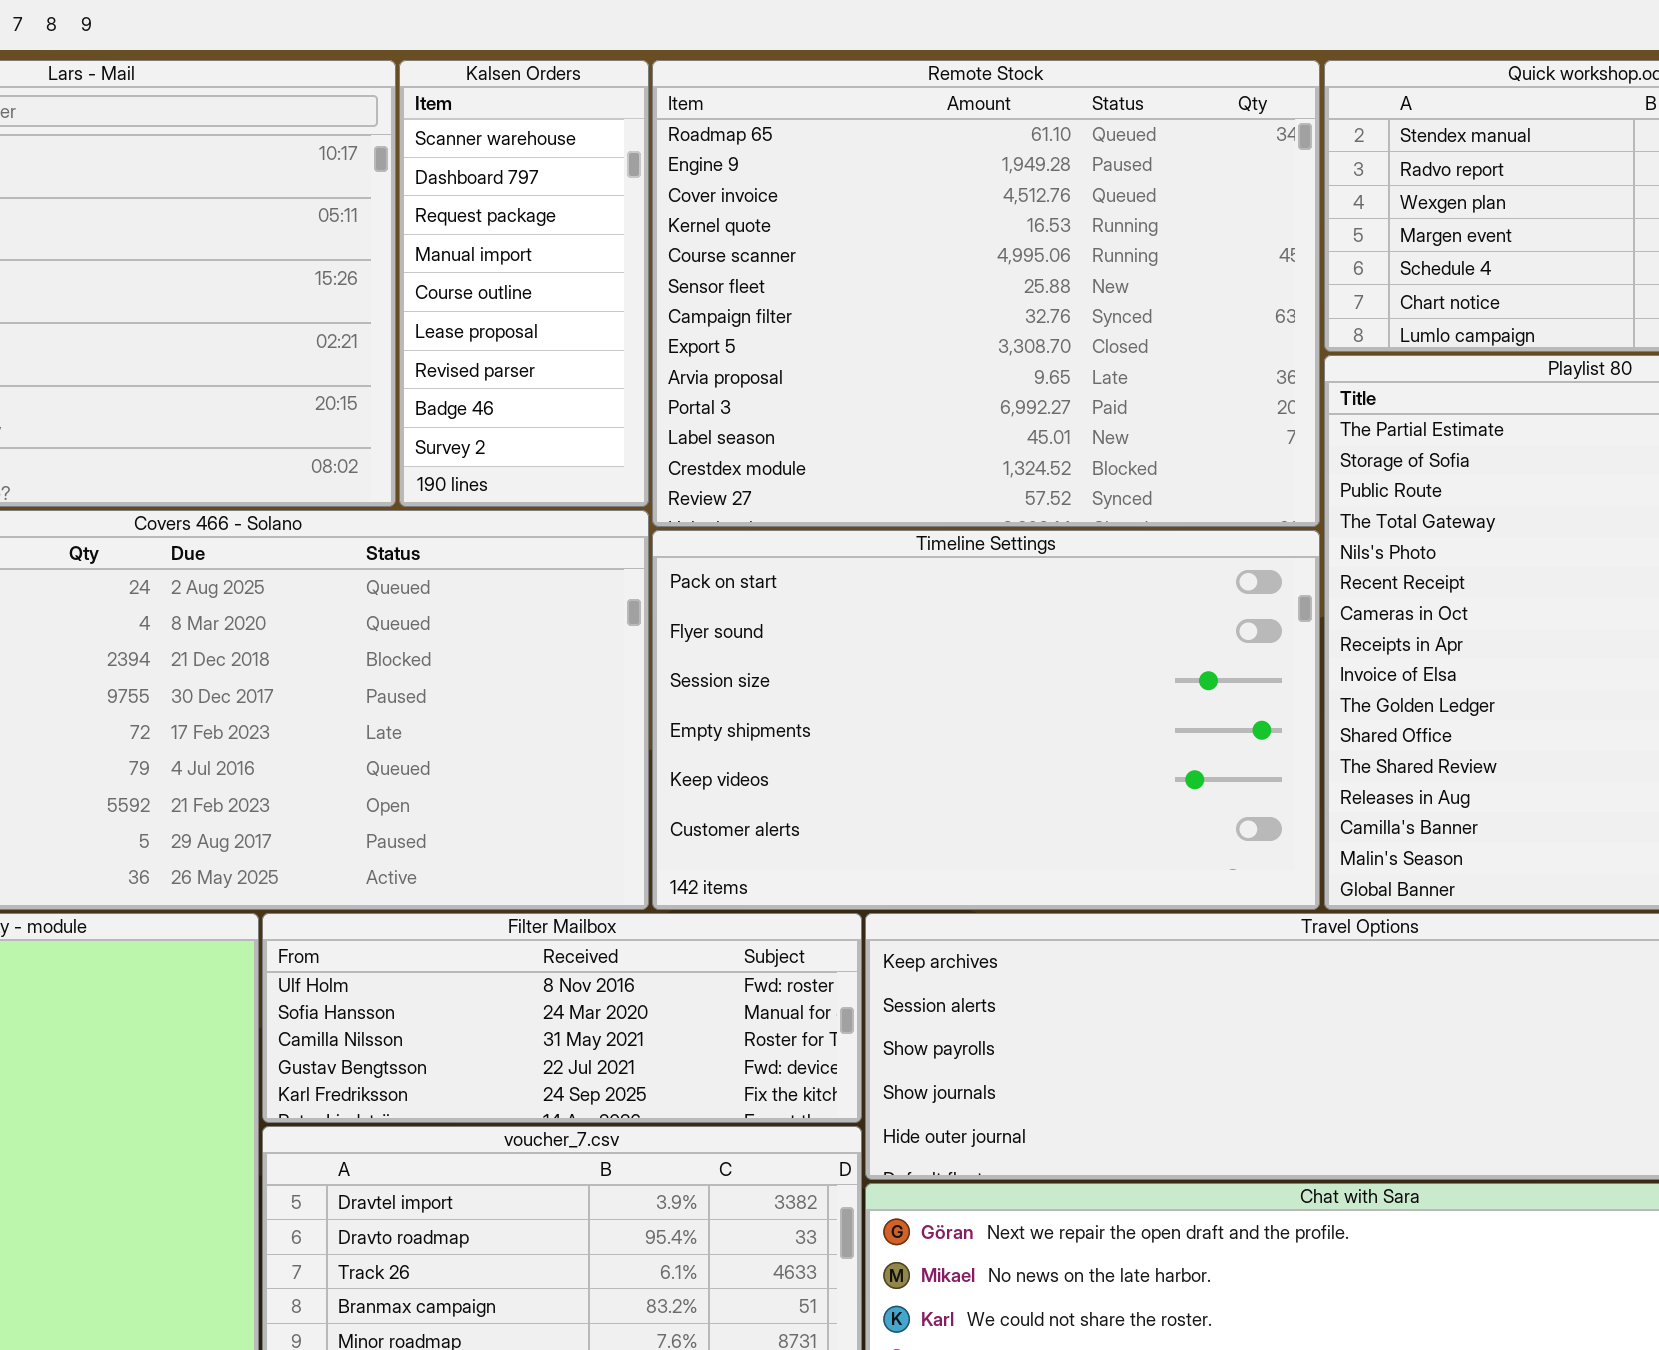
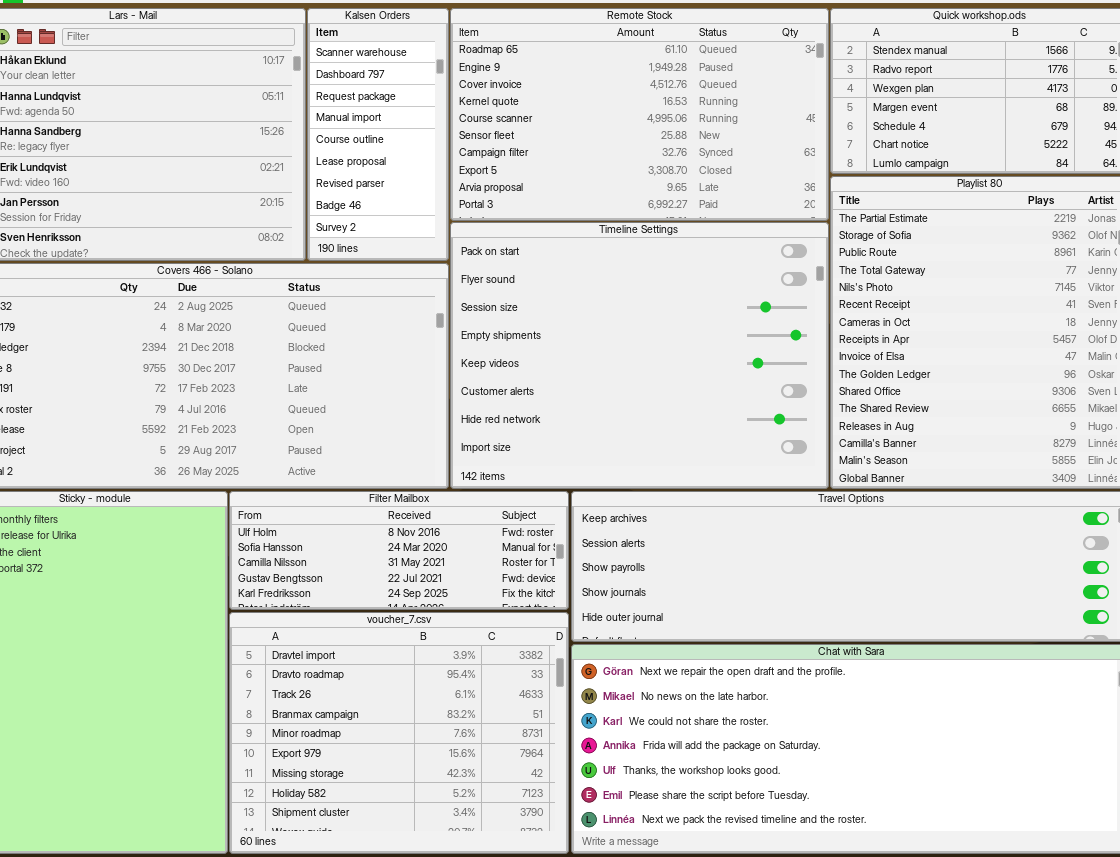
Remote Stock: [652,60,1320,527] -> [450,8,829,221], resized
Timeline Settings: [652,530,1320,910] -> [450,222,829,489], resized

